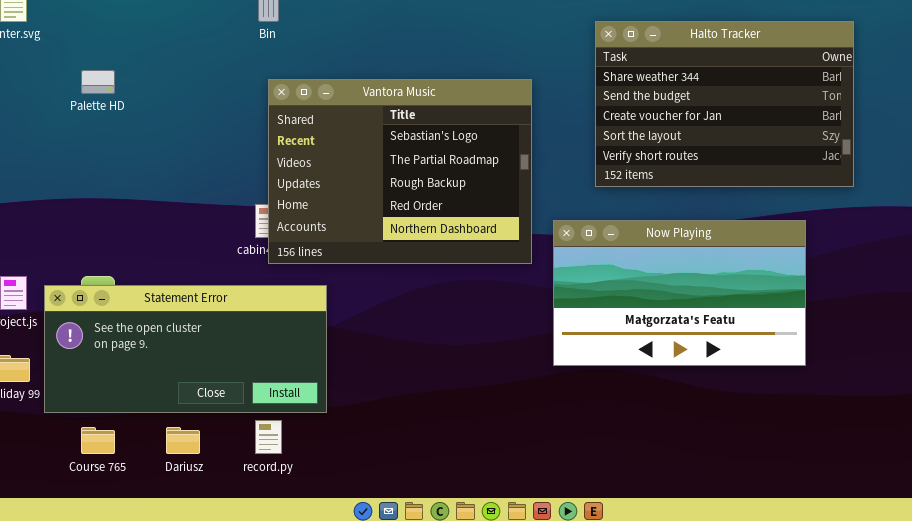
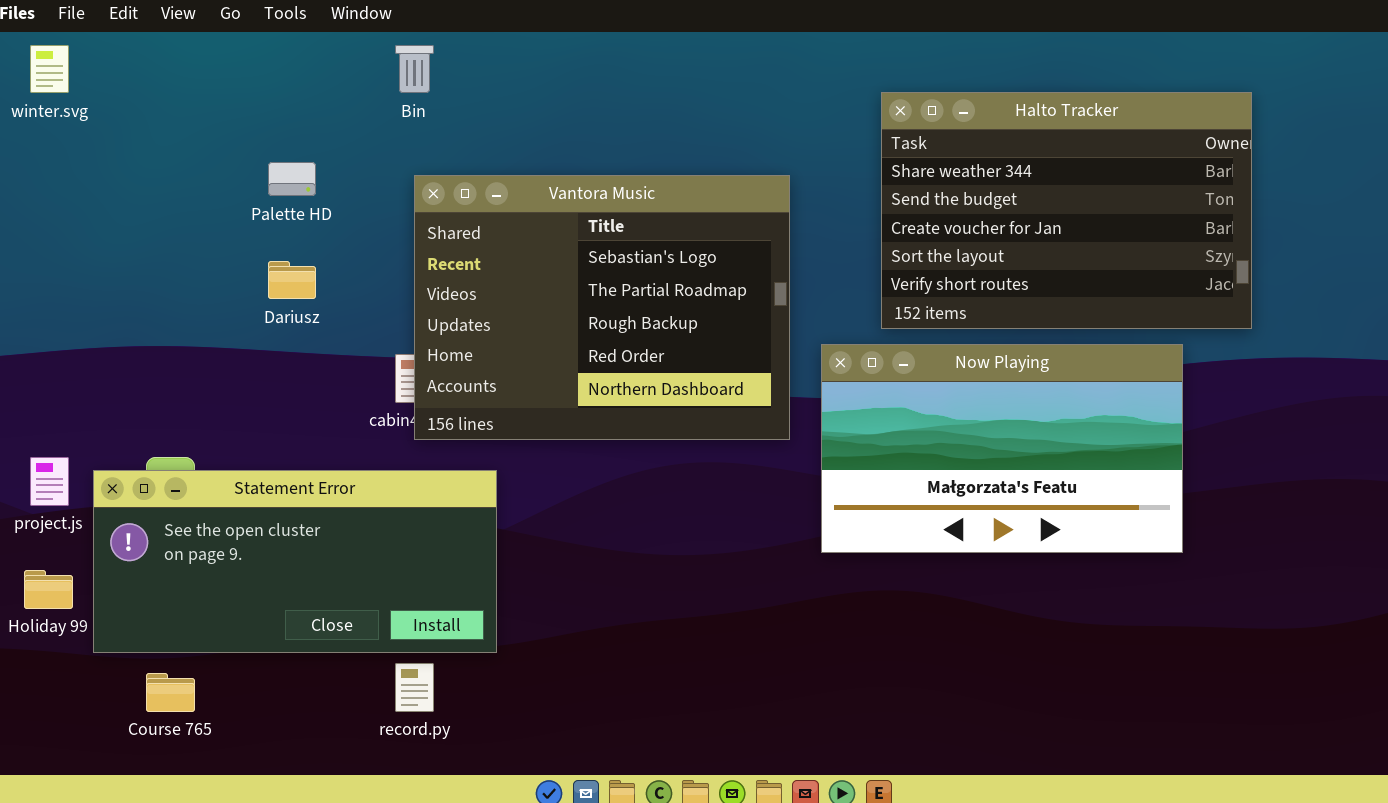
Palette HD: [81,70,115,94] -> [268,162,316,196], moved
Now Playing: [553,220,806,366] -> [821,344,1183,553], moved
Dariusz: [166,427,200,454] -> [268,261,316,299], moved

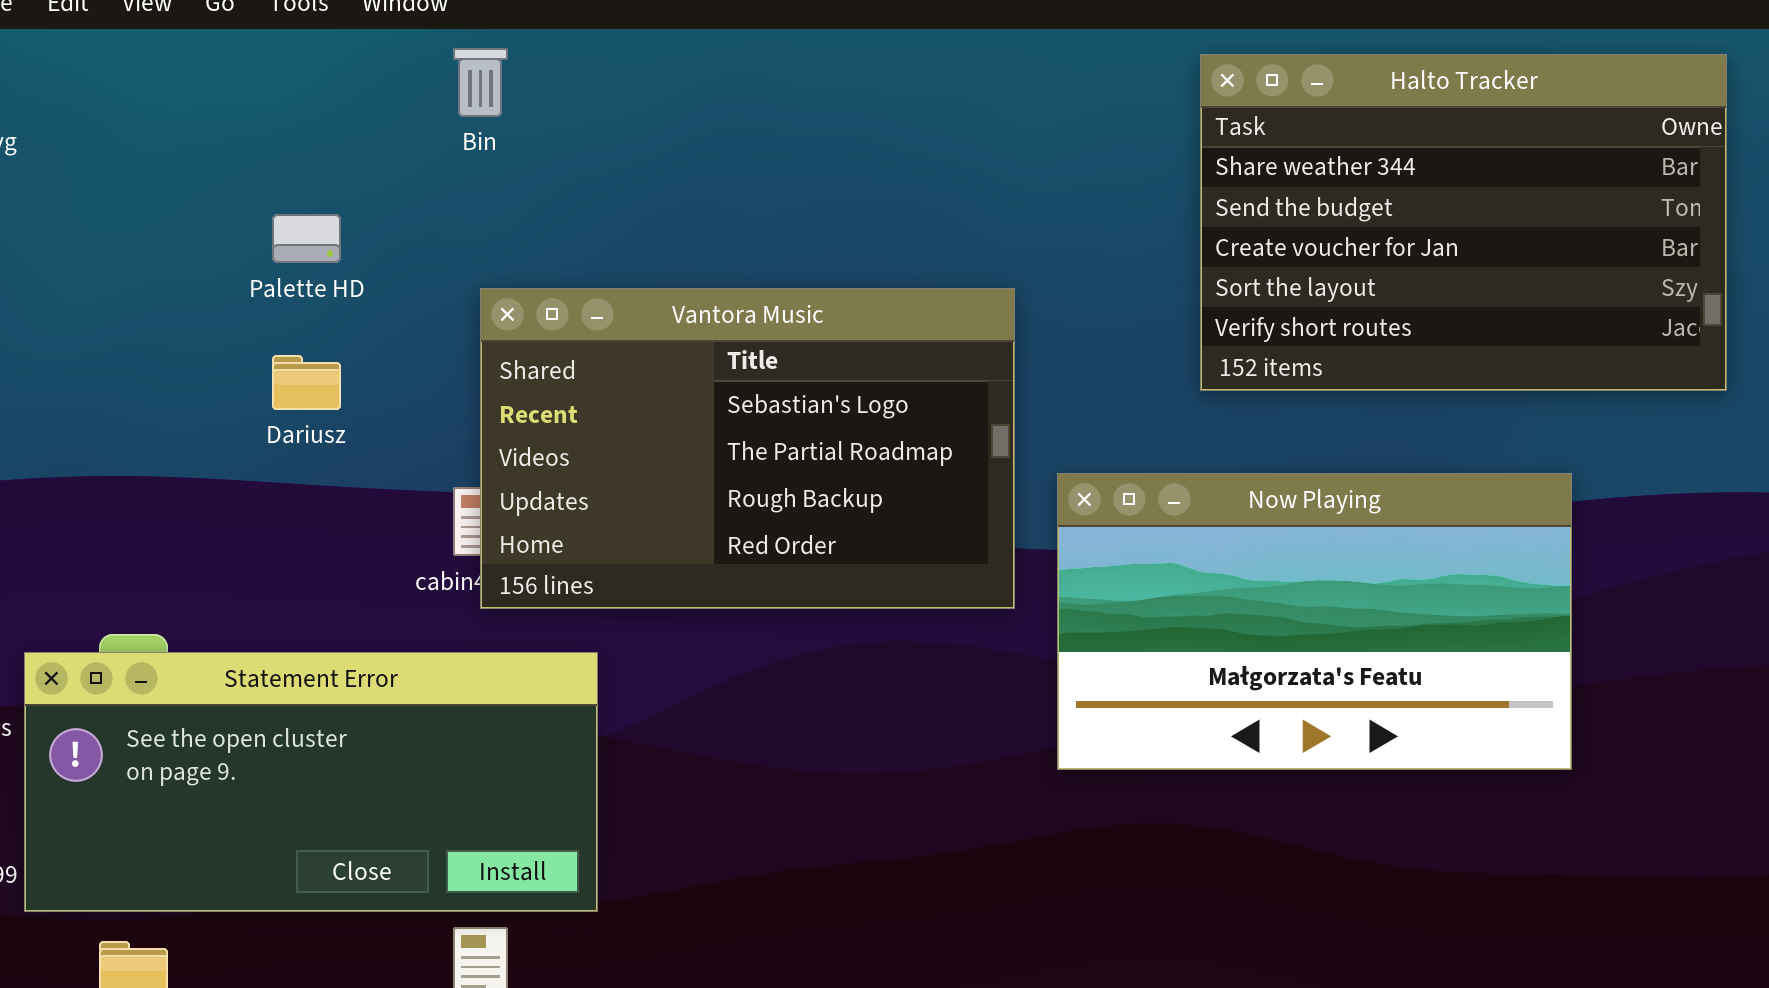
Halto Tracker: [881,92,1252,329] -> [1200,54,1727,391], moved
Vantora Music: [414,175,790,440] -> [480,288,1015,609], resized

